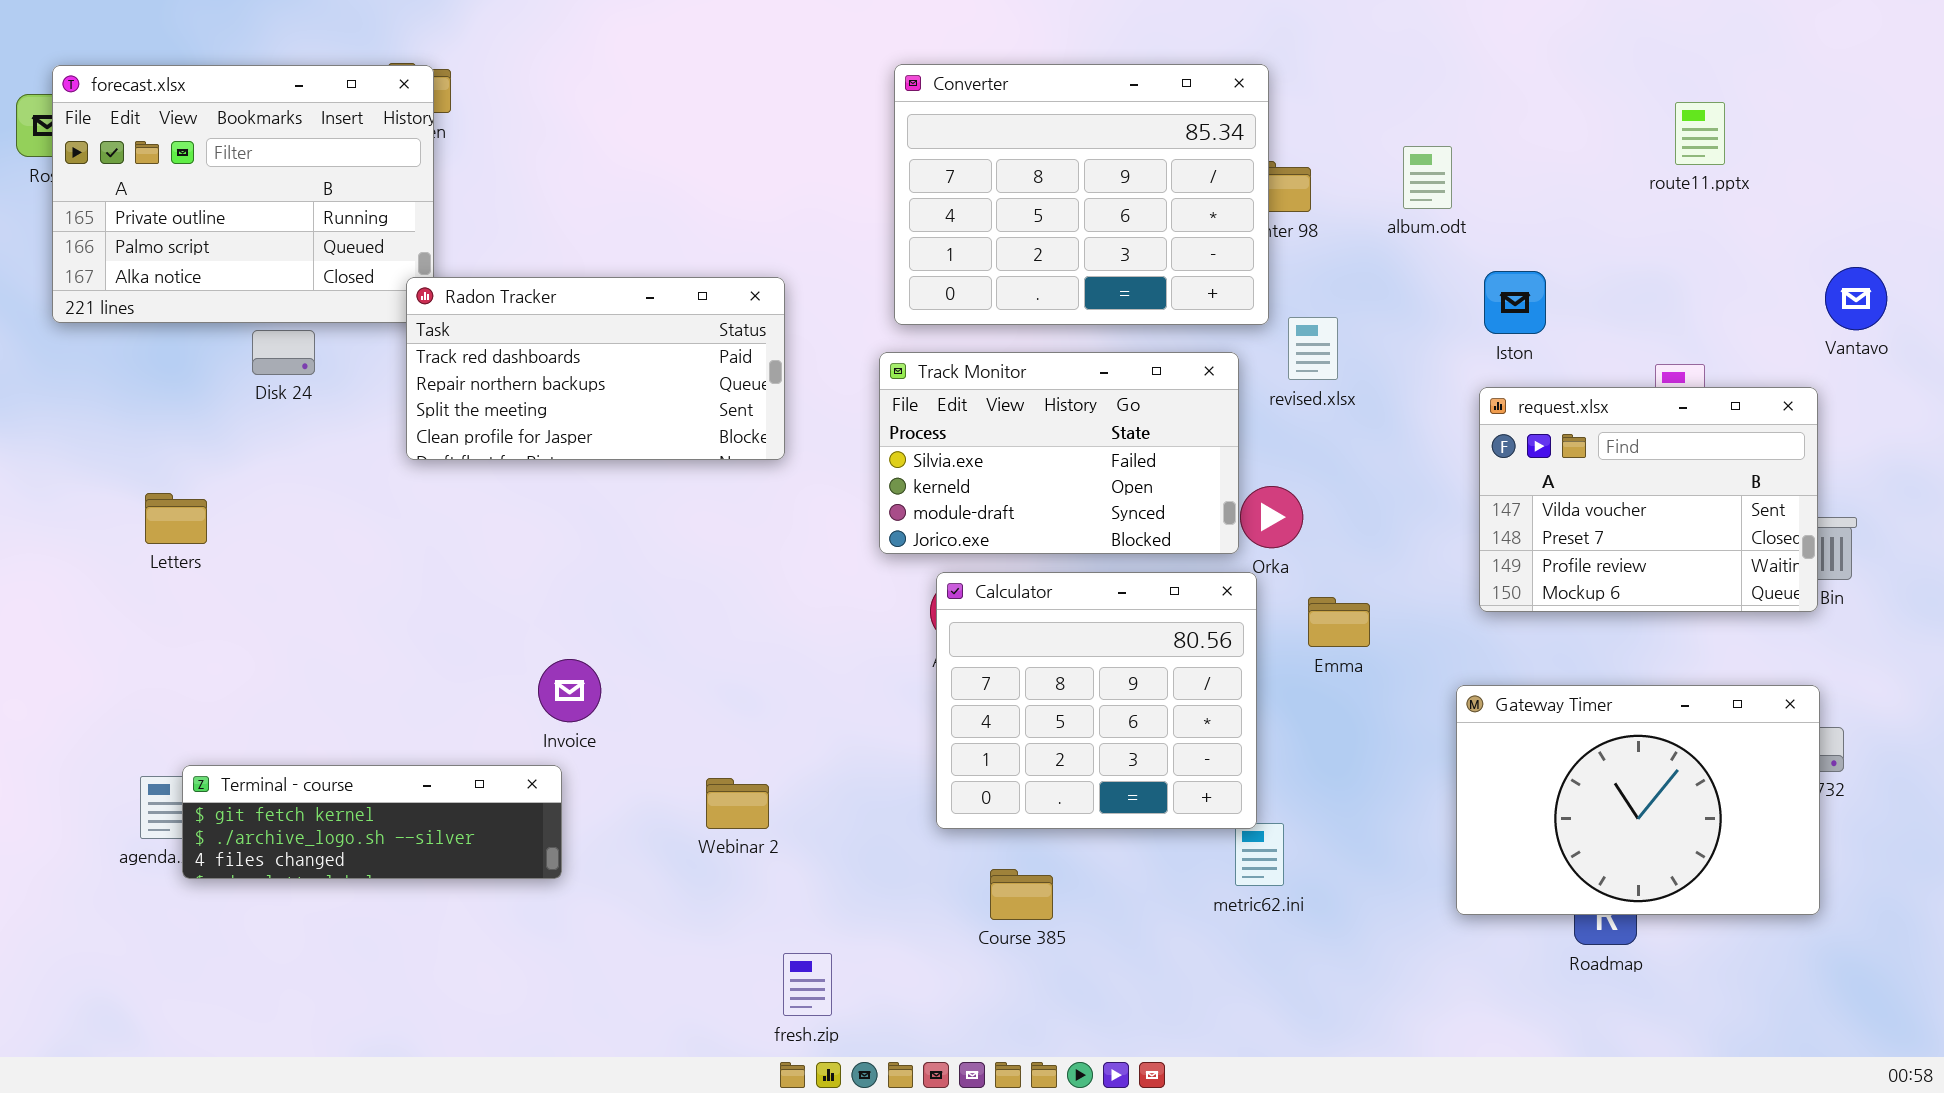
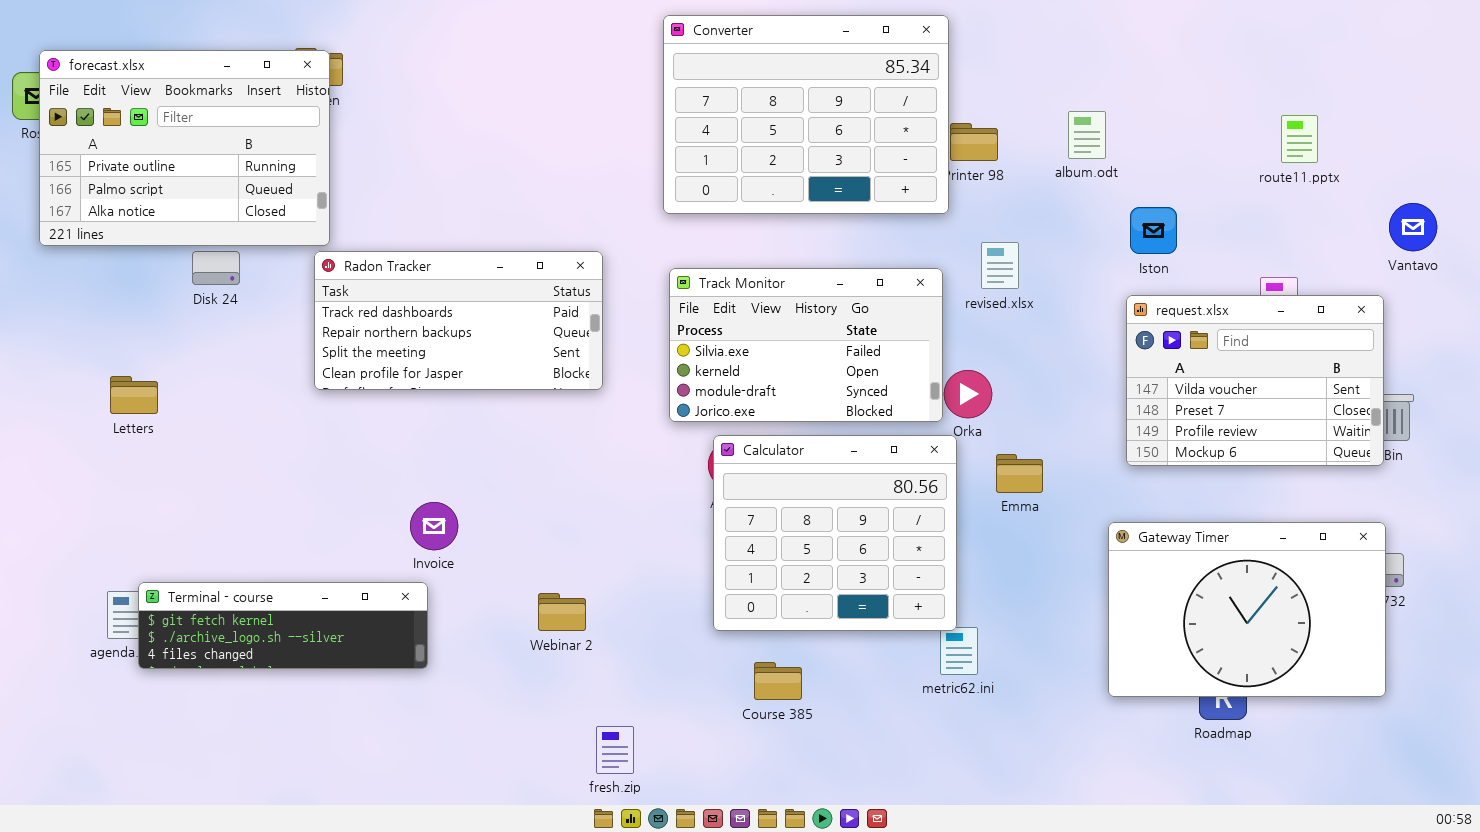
Converter: [894,64,1269,325] -> [663,15,949,214], moved
route11.pptx: [1675,102,1725,165] -> [1281,115,1318,163], moved
Radon Tracker: [406,277,785,460] -> [314,251,603,390], moved

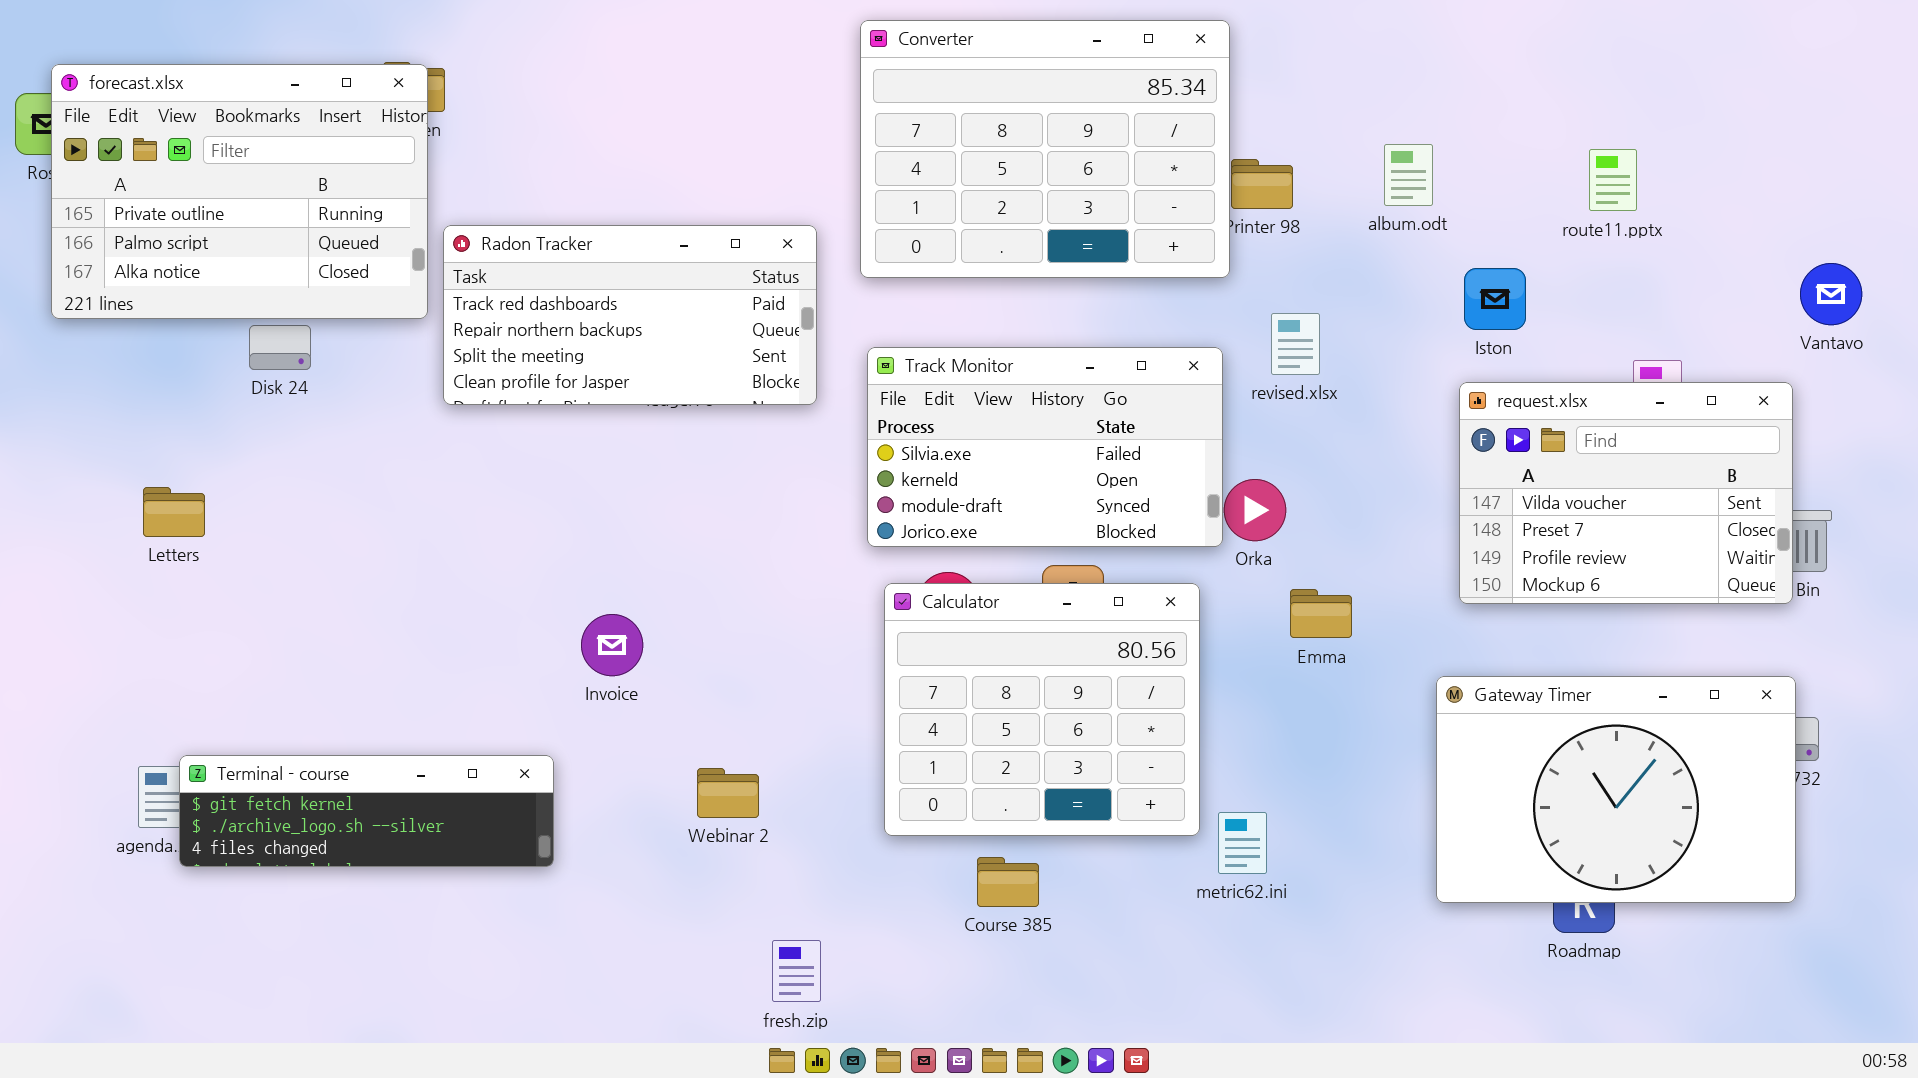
route11.pptx: [1281,115,1318,163] -> [1589,149,1637,211], moved
Radon Tracker: [314,251,603,390] -> [443,225,817,405], moved
Calculator: [713,435,957,631] -> [884,583,1200,836], moved
Invoice: [410,502,458,550] -> [581,614,643,676], moved

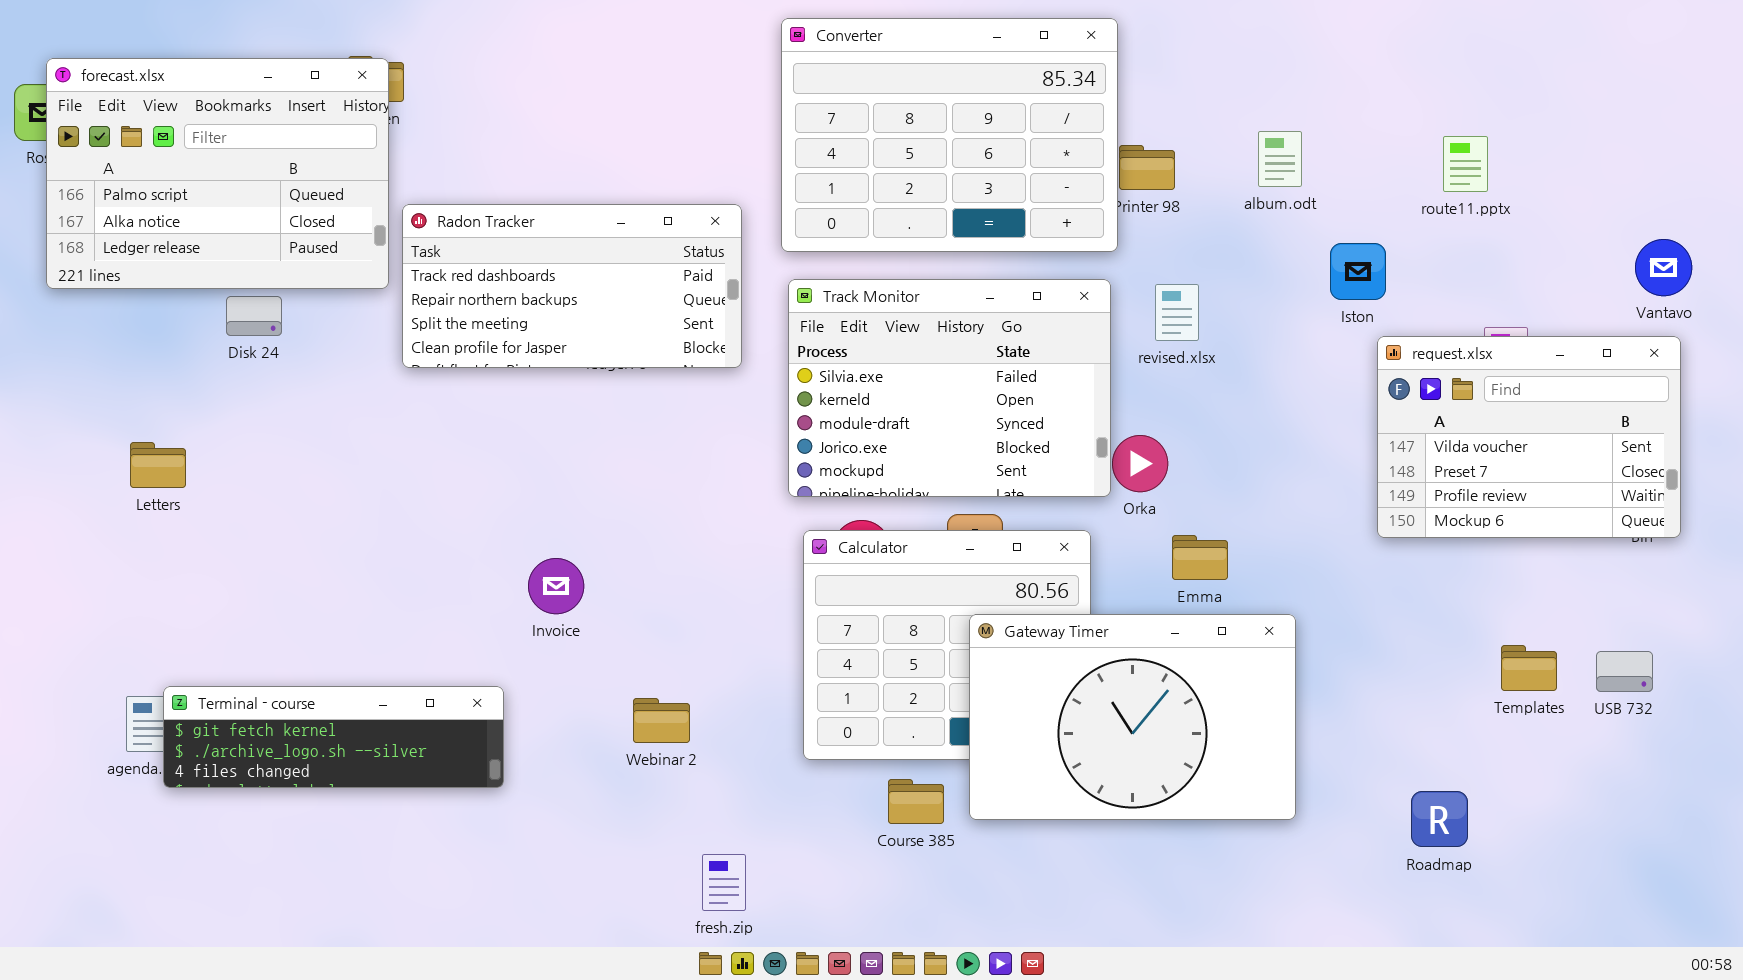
forecast.xlsx: [51,64,428,319] -> [46,58,389,289], scrolled down 1 row
Track Monitor: [867,347,1223,547] -> [788,279,1111,497], resized
request.xlsx: [1459,382,1793,604] -> [1377,336,1681,538], moved
Gateway Timer: [1436,676,1796,903] -> [969,614,1296,820], moved

